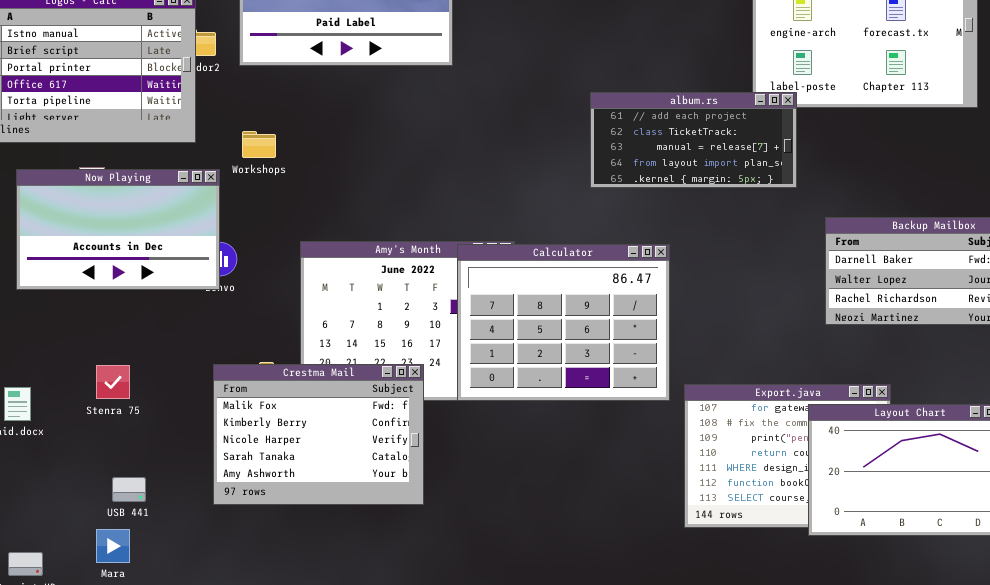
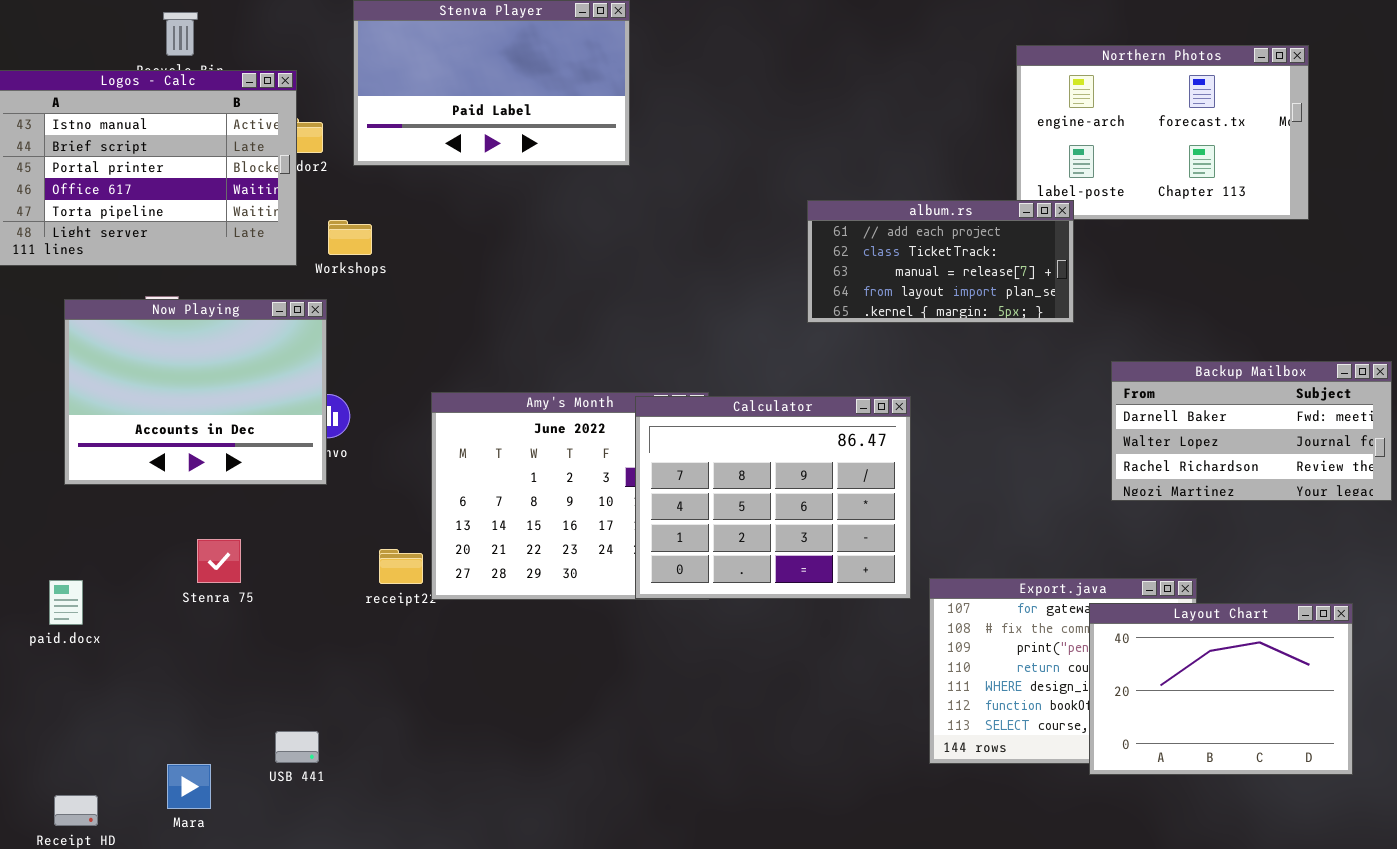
Workshops: [242,131,276,158] -> [328,220,372,255], moved
Now Playing: [16,169,220,290] -> [64,299,327,485], resized
Crestma Mail: [213,364,424,505] -> none, closed
Stenra 75: [96,365,130,399] -> [197,539,241,583], moved
USB 441: [112,477,146,502] -> [275,731,319,763], moved

